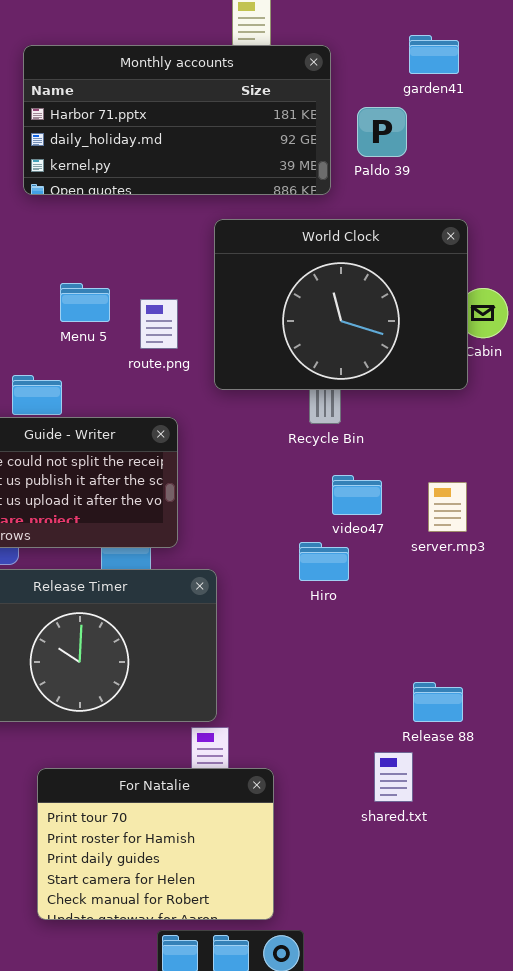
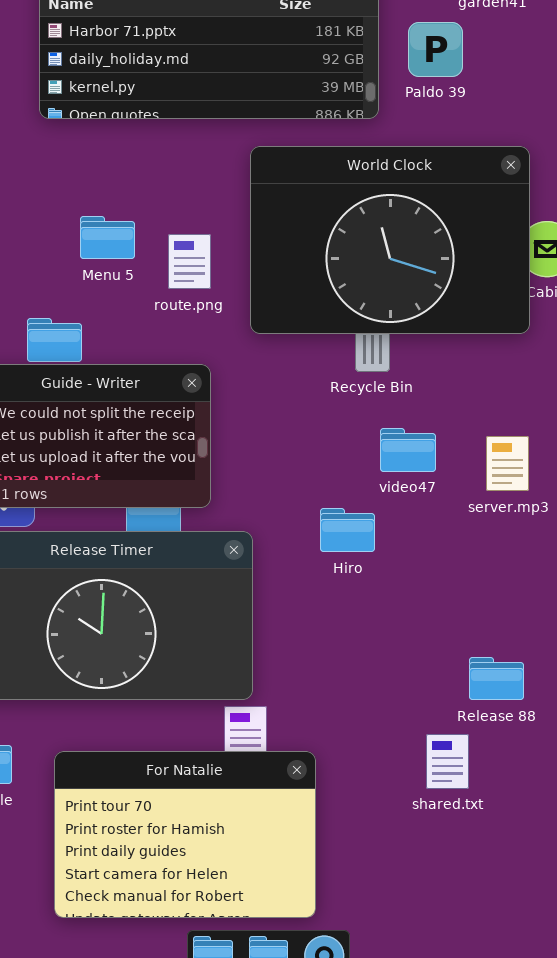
Hiro: [299,542,349,581] -> [320,508,375,552], moved

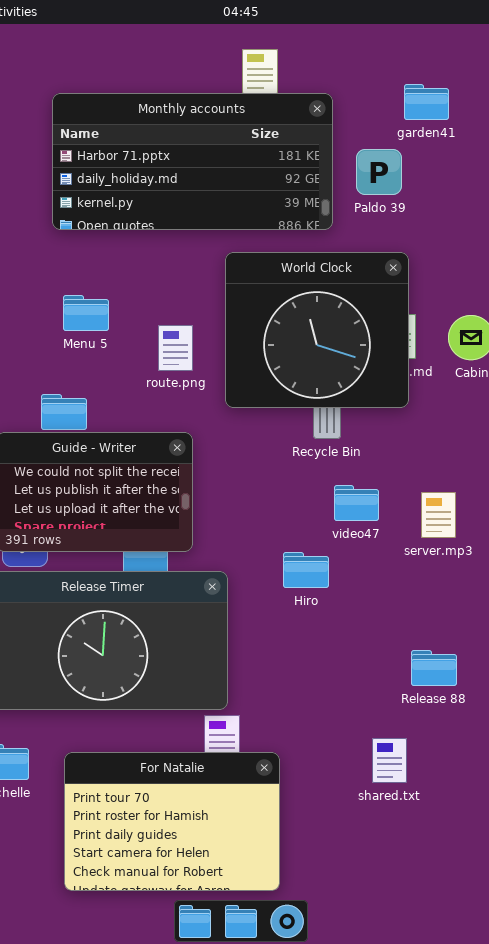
World Clock: [250,146,530,334] -> [225,252,409,408], resized
Menu 5: [80,216,135,259] -> [63,295,109,331], moved
Release 88: [469,657,524,700] -> [411,650,457,686], moved

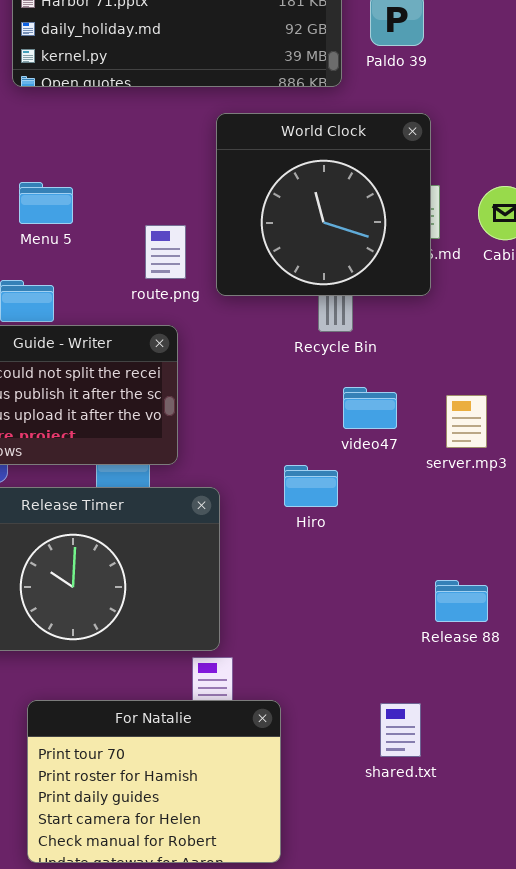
Menu 5: [63,295,109,331] -> [19,182,73,224], moved
route.png: [158,325,193,371] -> [145,225,186,279], moved
shared.txt: [372,738,407,783] -> [380,703,421,757], moved

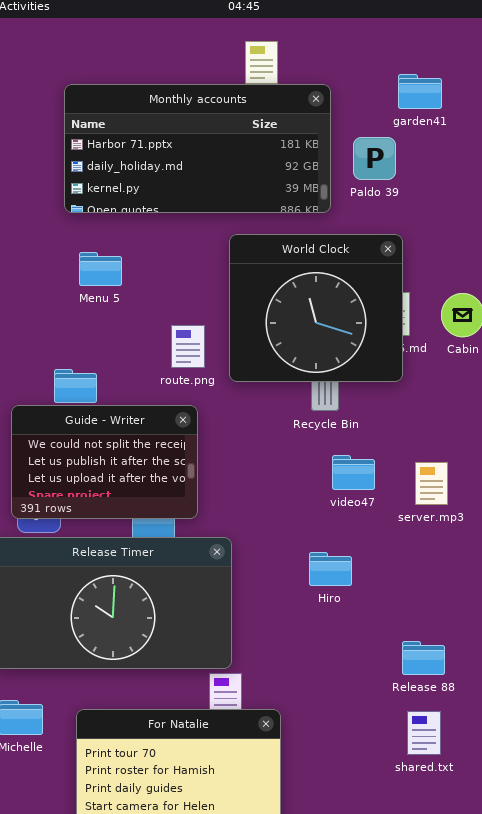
Menu 5: [19,182,73,224] -> [79,252,122,286], moved
Hiro: [284,465,338,507] -> [309,552,352,586], moved
Release 88: [435,580,488,622] -> [402,641,445,675], moved
shared.txt: [380,703,421,757] -> [407,711,441,755], moved

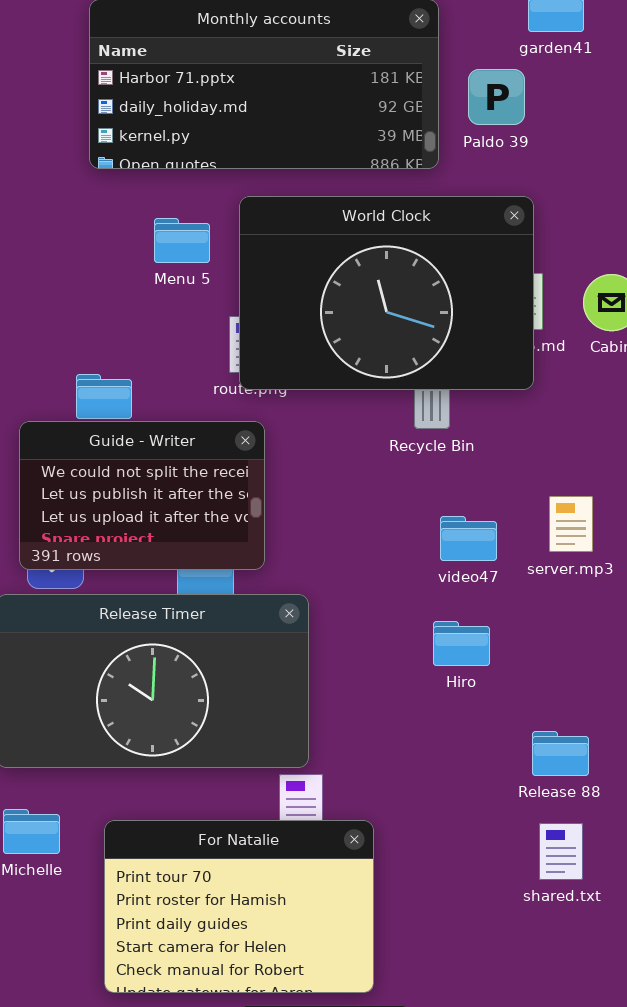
World Clock: [229,234,403,382] -> [239,196,534,390], resized
Menu 5: [79,252,122,286] -> [154,218,210,263], moved
video47: [332,455,375,490] -> [440,516,497,561], moved
Hiro: [309,552,352,586] -> [433,621,490,666], moved

